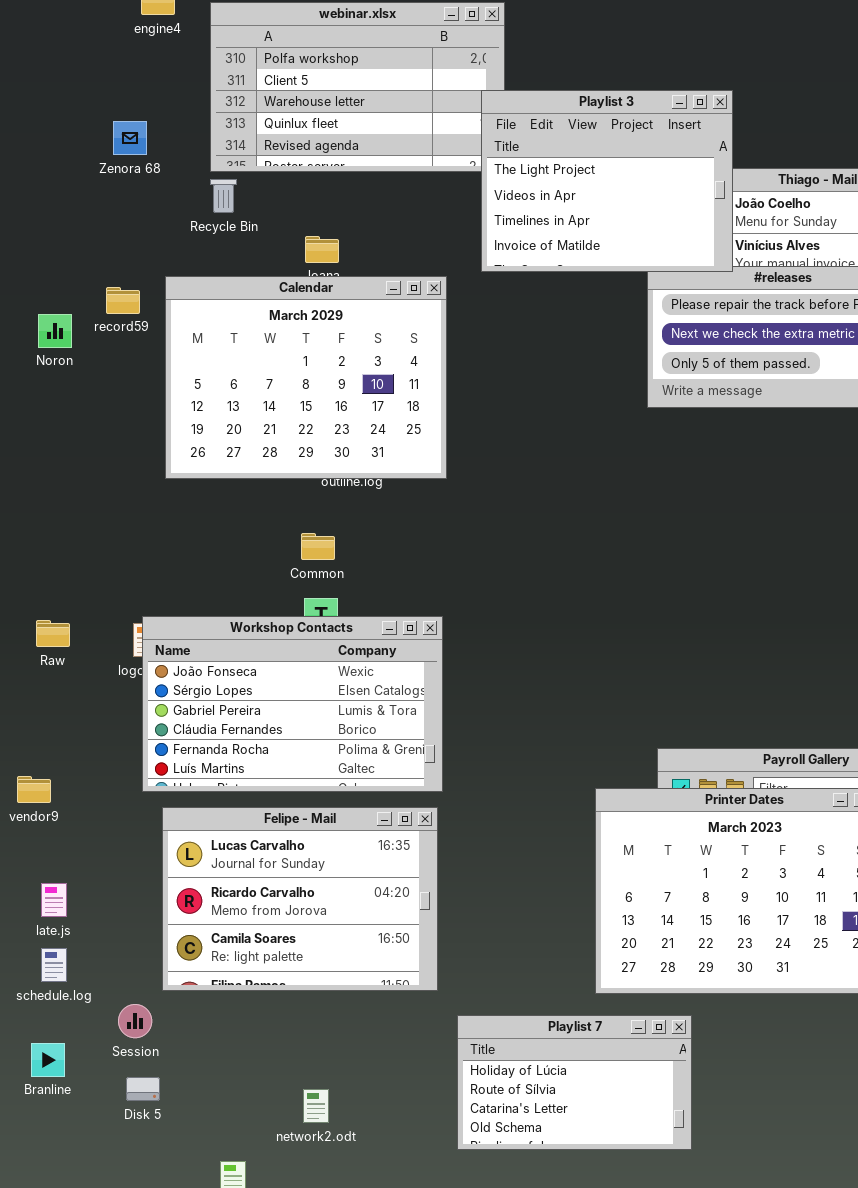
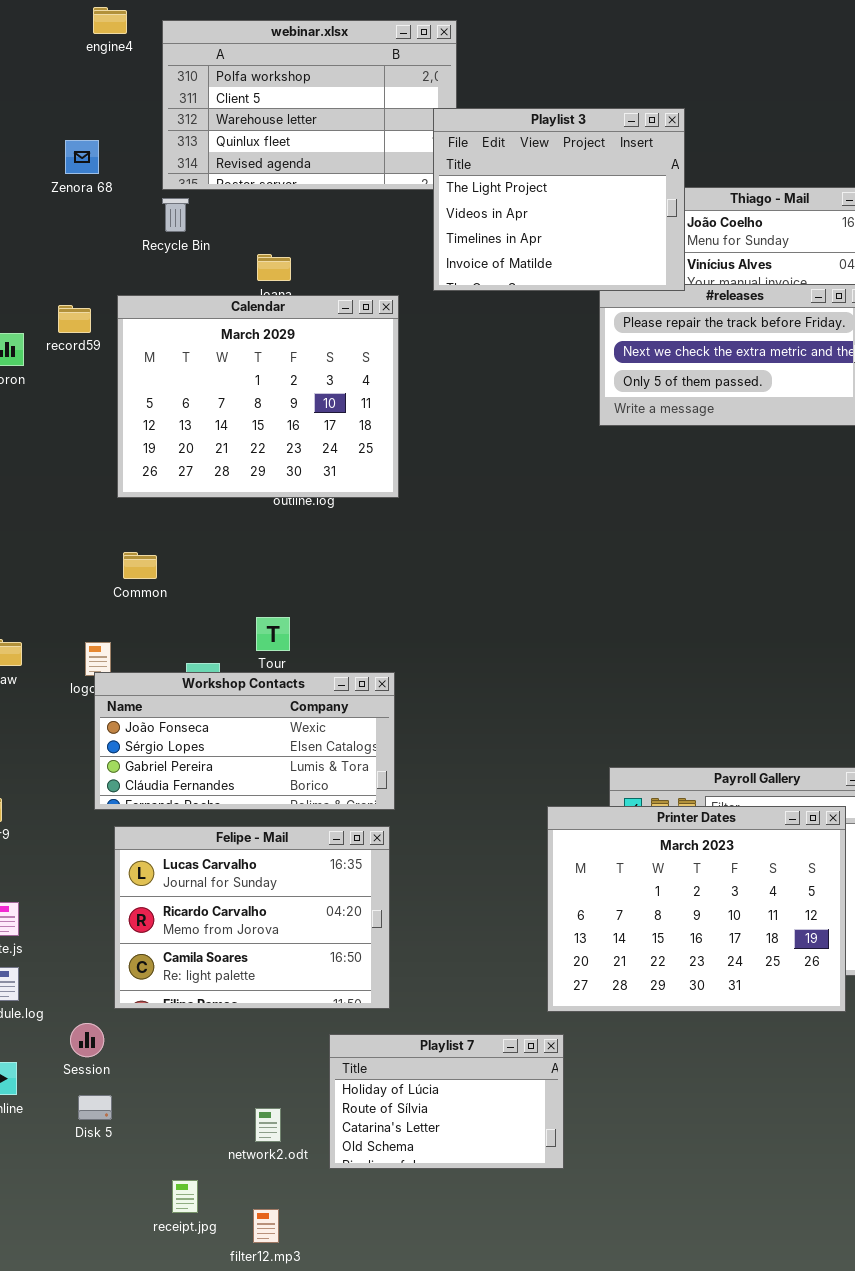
Common: [301,533,335,560] -> [123,552,157,579], moved
Workshop Contacts: [142,616,443,792] -> [94,672,395,810], resized
Playlist 7: [457,1015,692,1150] -> [329,1034,564,1169], moved

